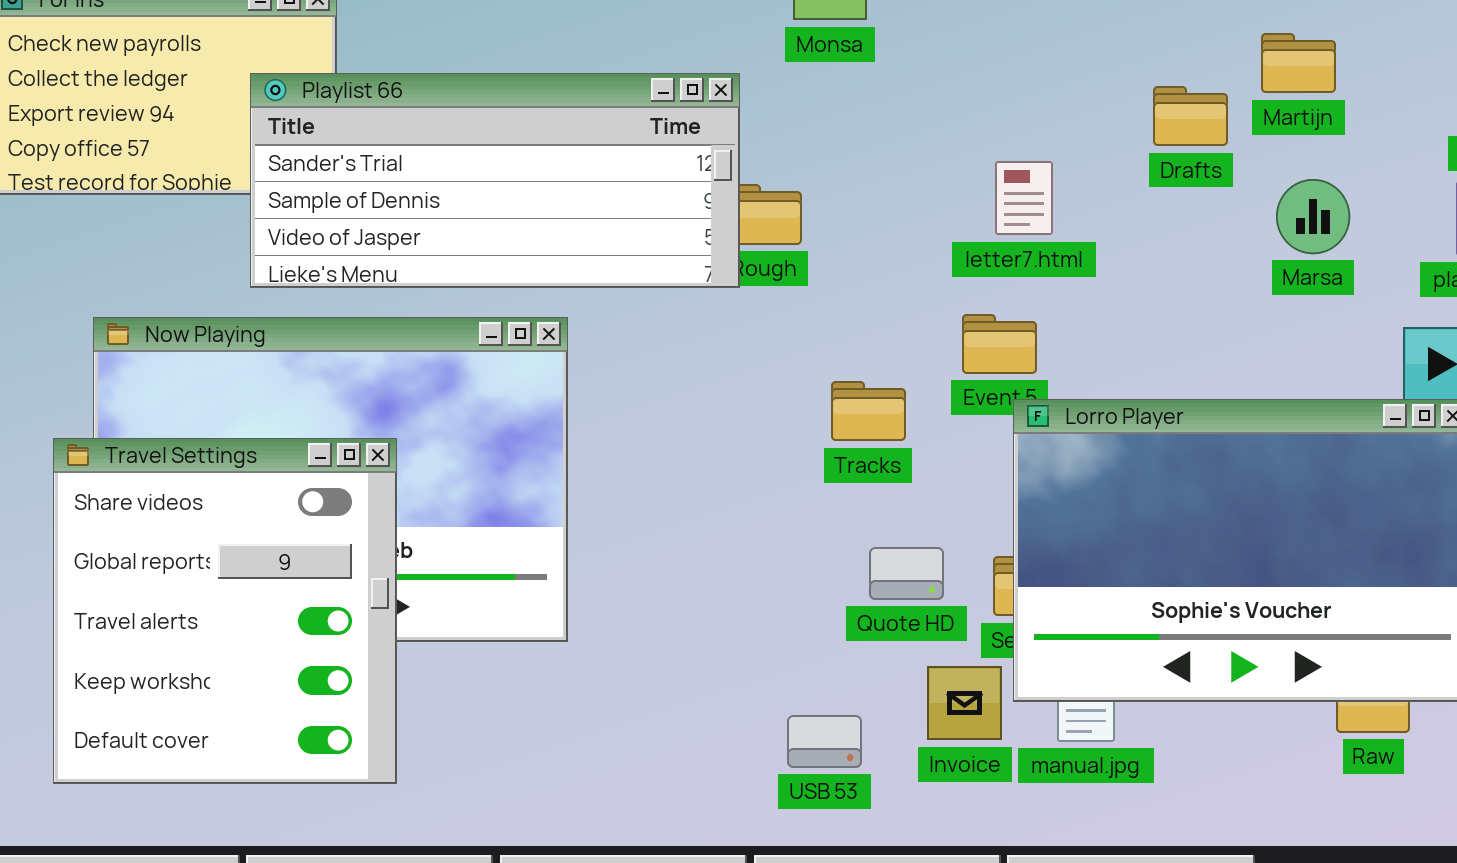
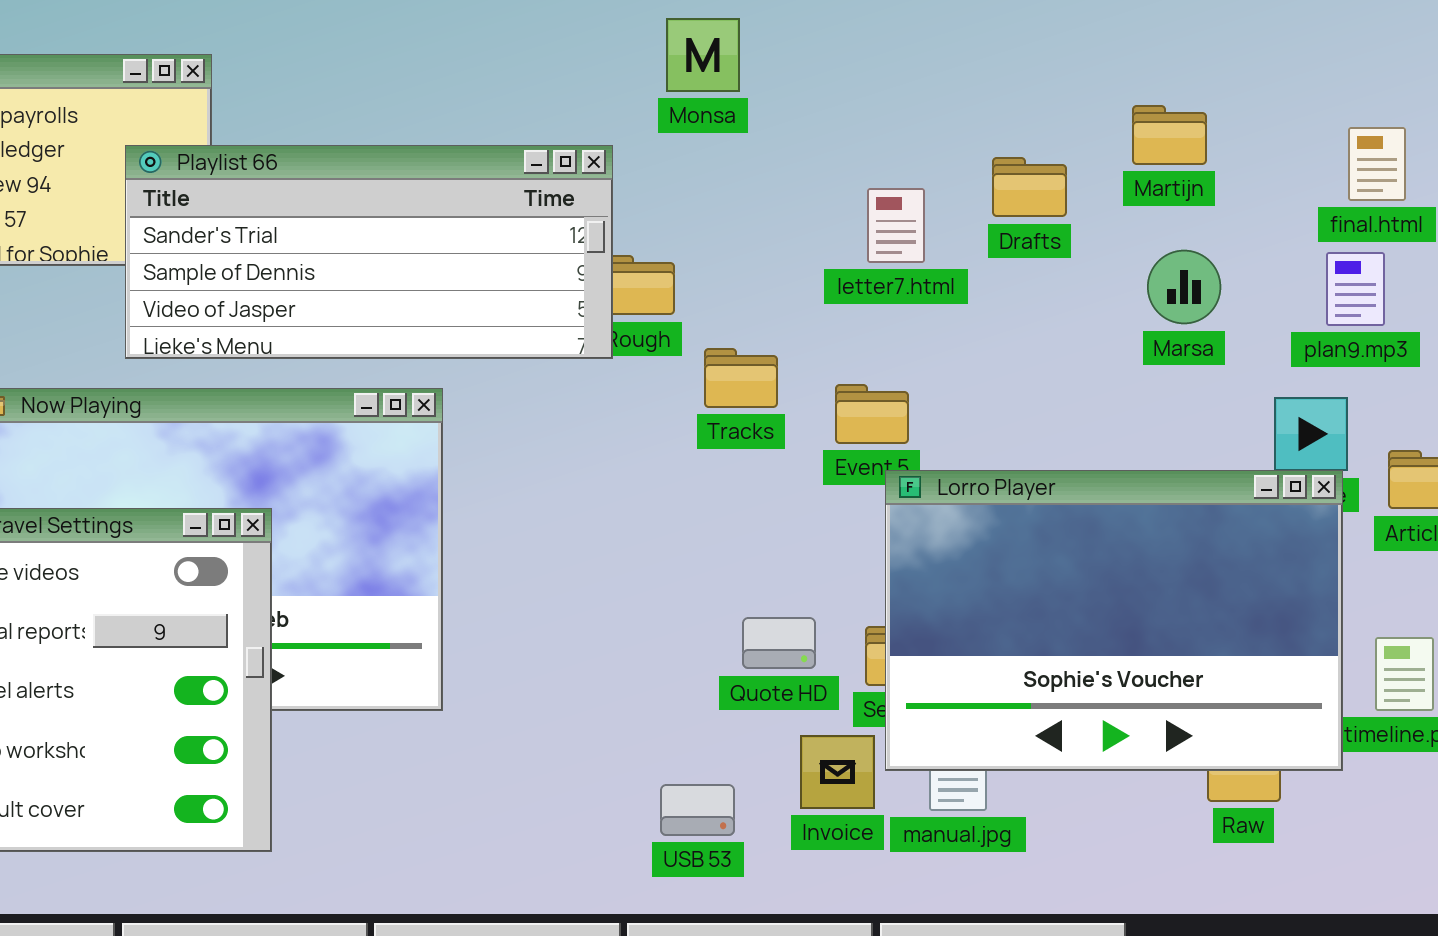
Drafts: [1153,86,1228,146] -> [992,157,1067,217], moved
letter7.html: [995,161,1053,235] -> [867,188,925,263], moved
Tracks: [831,381,906,441] -> [704,348,778,408], moved

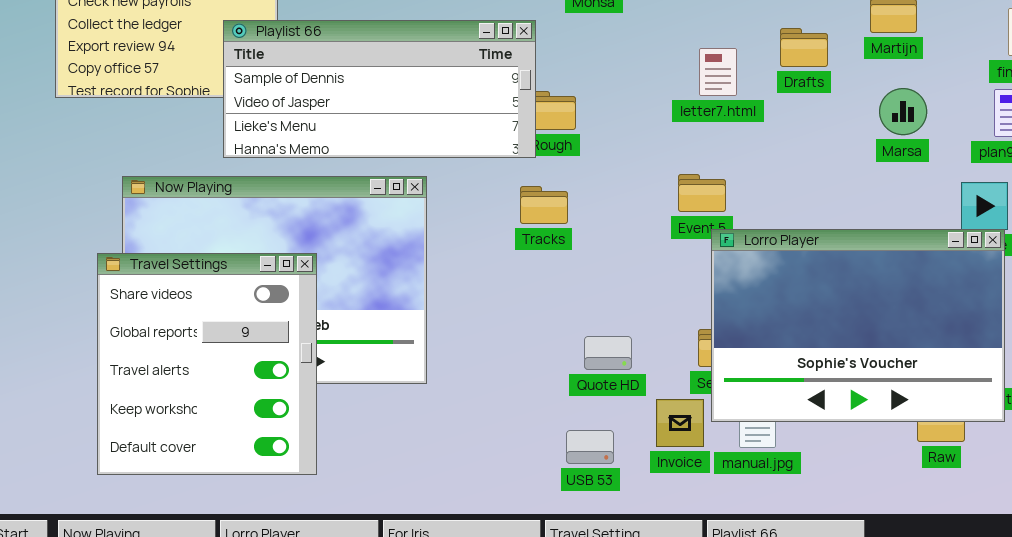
Playlist 66: [125,145,613,359] -> [223,20,536,158], scrolled down 1 row
Tracks: [704,348,778,408] -> [520,186,568,224], moved
Quote HD: [742,617,816,669] -> [584,336,632,370], moved

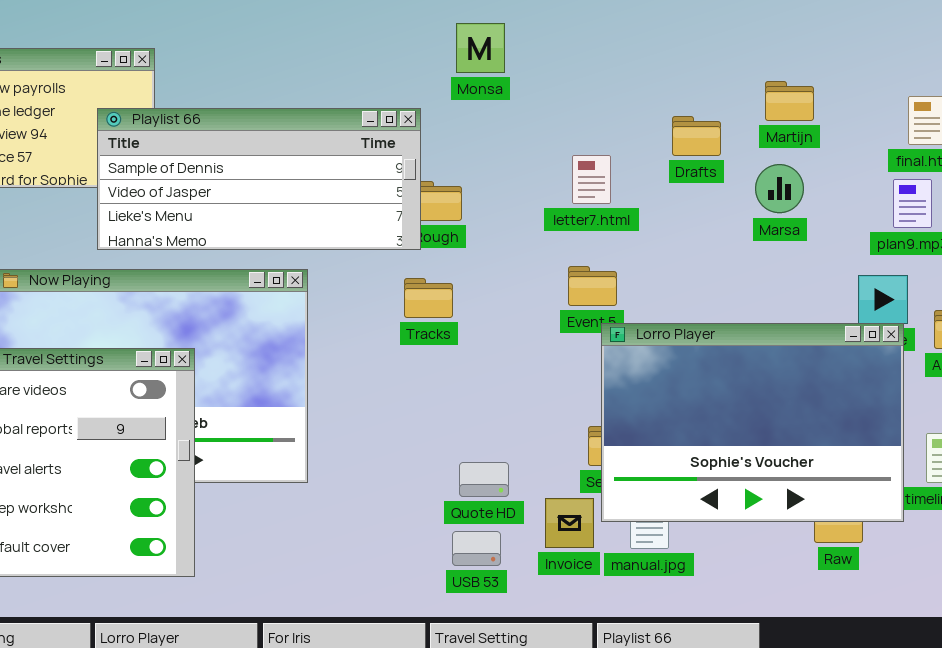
letter7.html: [699,48,737,96] -> [572,155,611,204], moved
Marsa: [879,88,927,135] -> [755,164,804,213], moved
Quote HD: [584,336,632,370] -> [459,462,509,497], moved

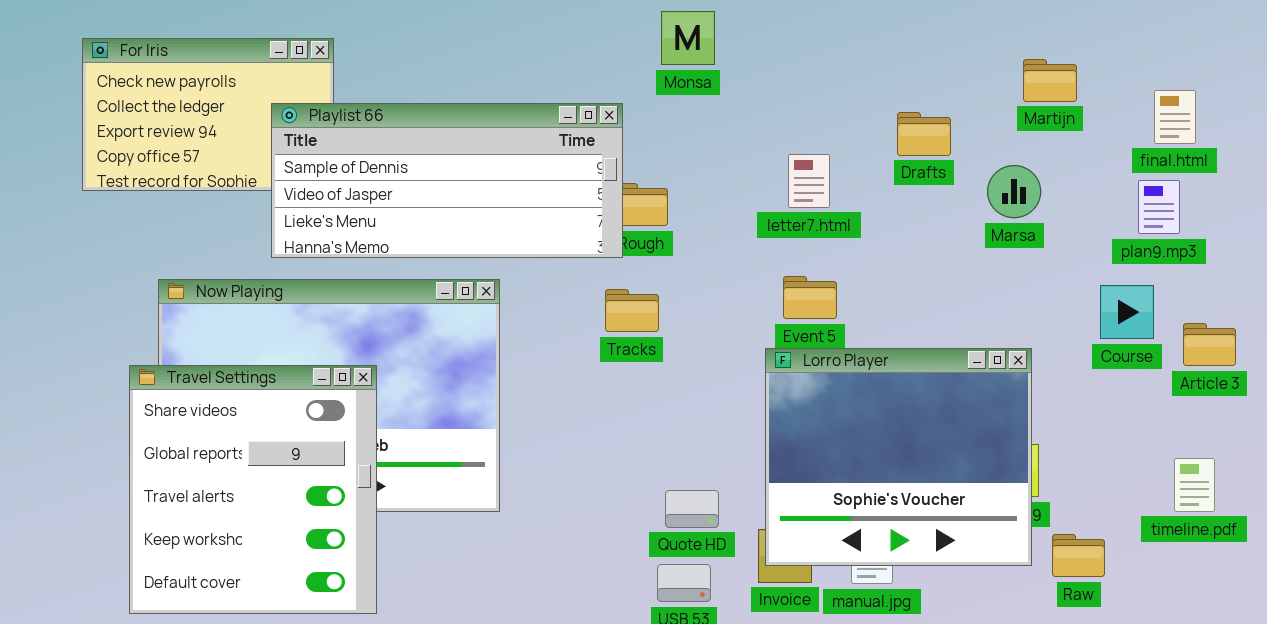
Martijn: [765,81,814,121] -> [1023,59,1077,102], moved
Lorro Player: [601,323,904,522] -> [765,348,1032,566], moved, resized

